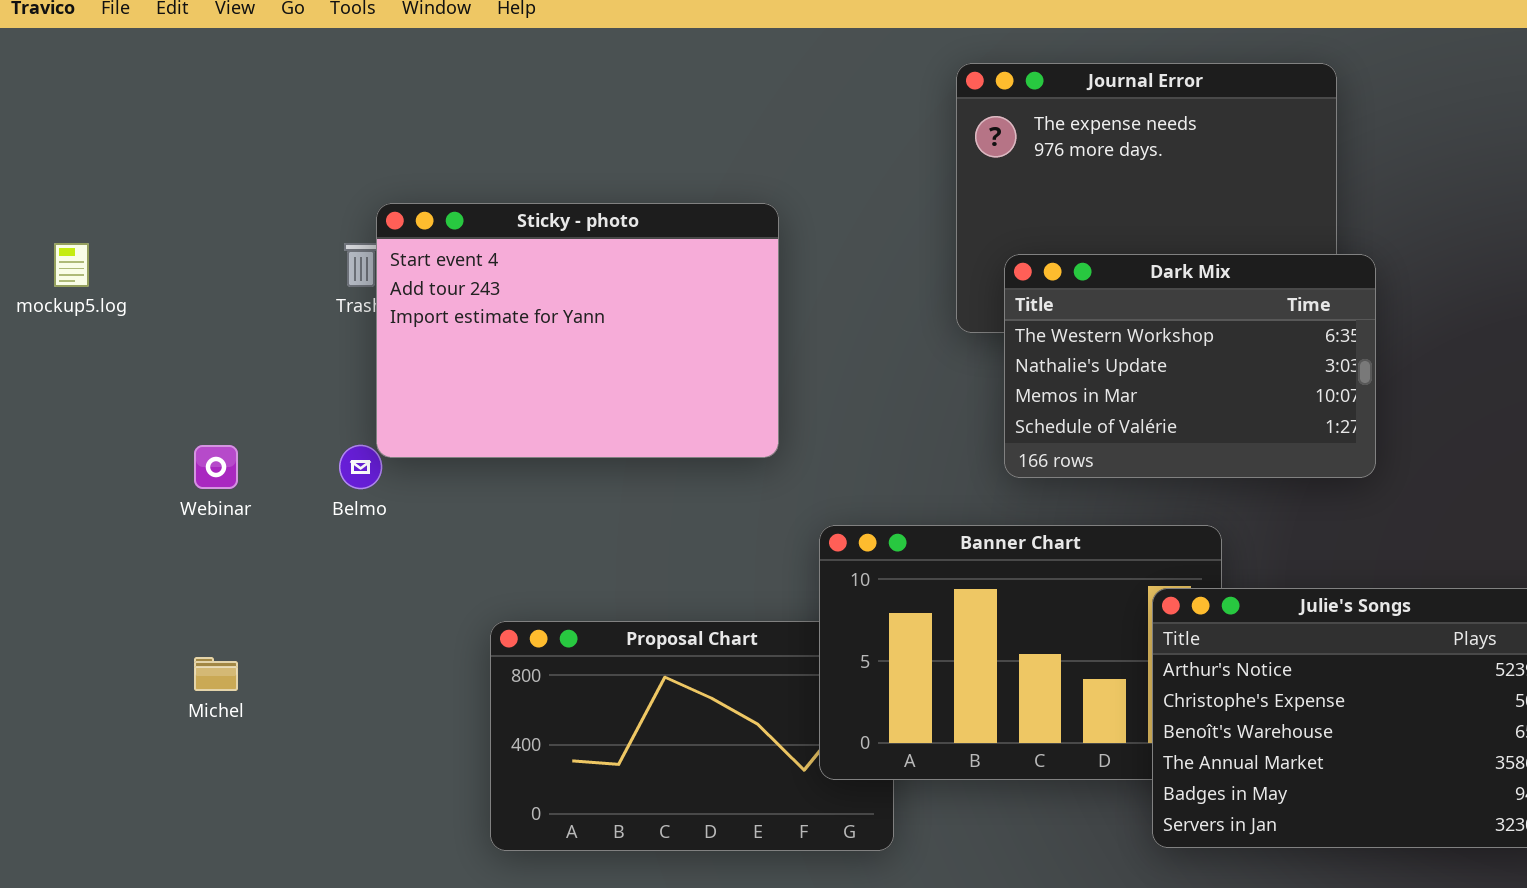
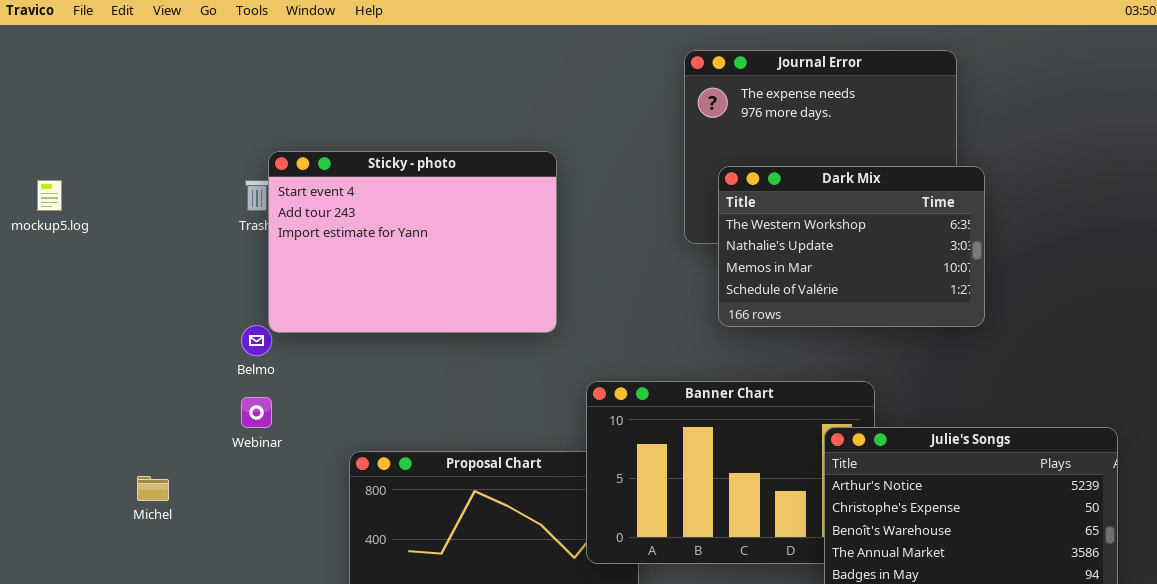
Dark Mix: [1004,254,1376,478] -> [718,166,985,327], moved
Webinar: [194,445,238,489] -> [241,397,272,428], moved

